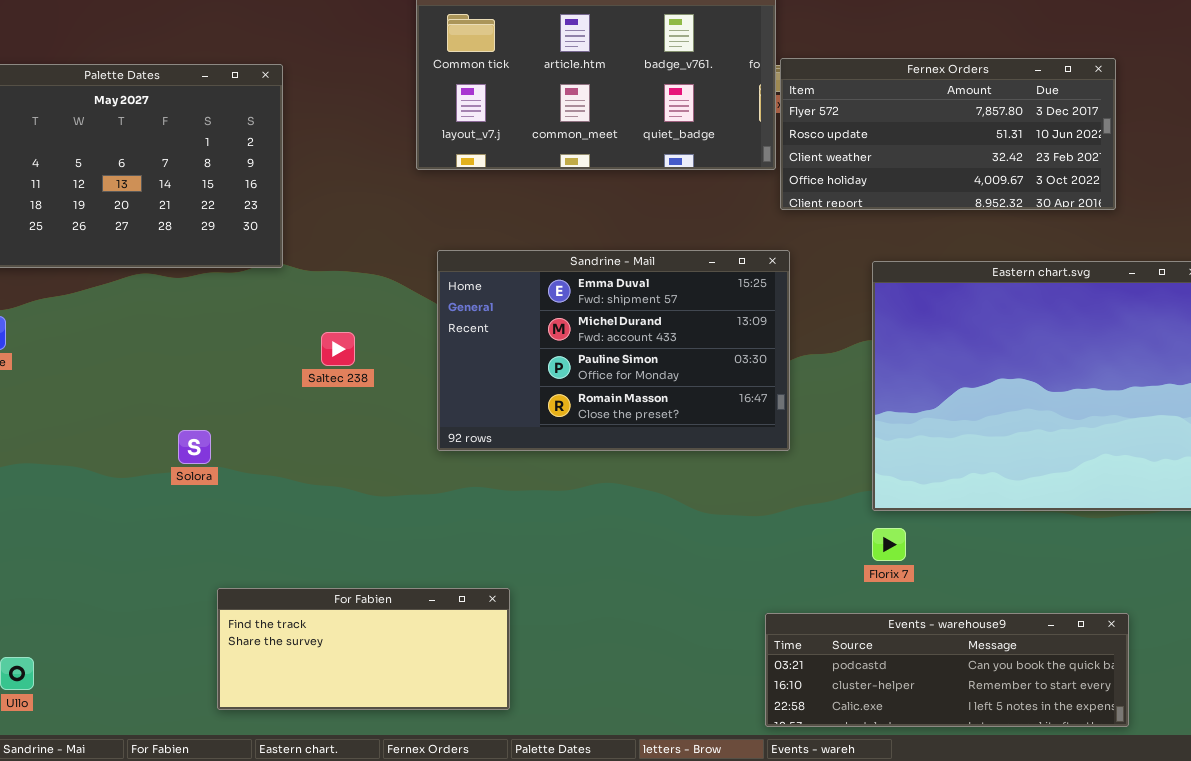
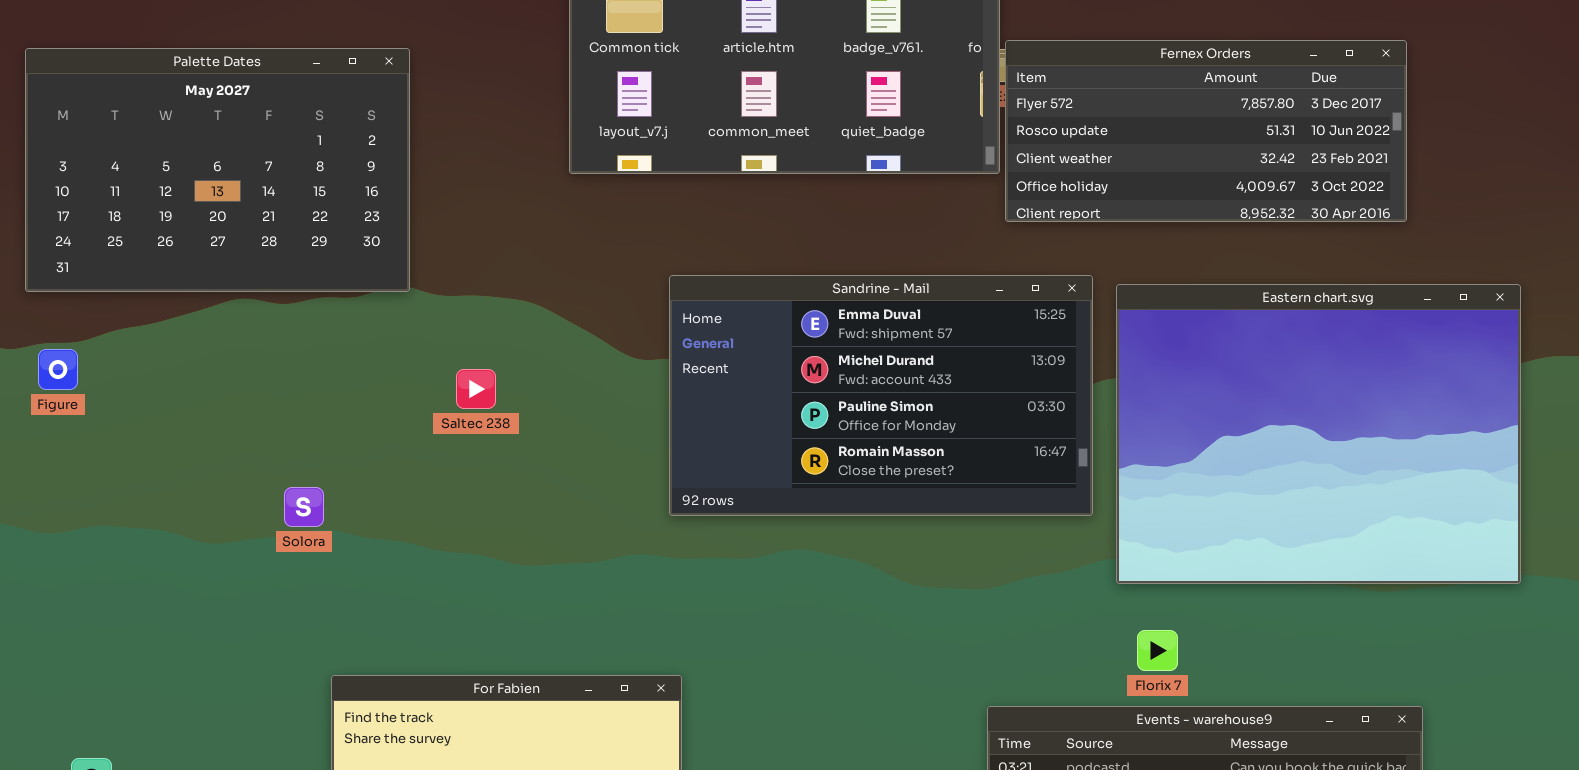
Sandrine - Mail: [437,250,790,451] -> [669,275,1093,516], moved
Florix 7: [872,528,906,561] -> [1137,630,1178,671], moved

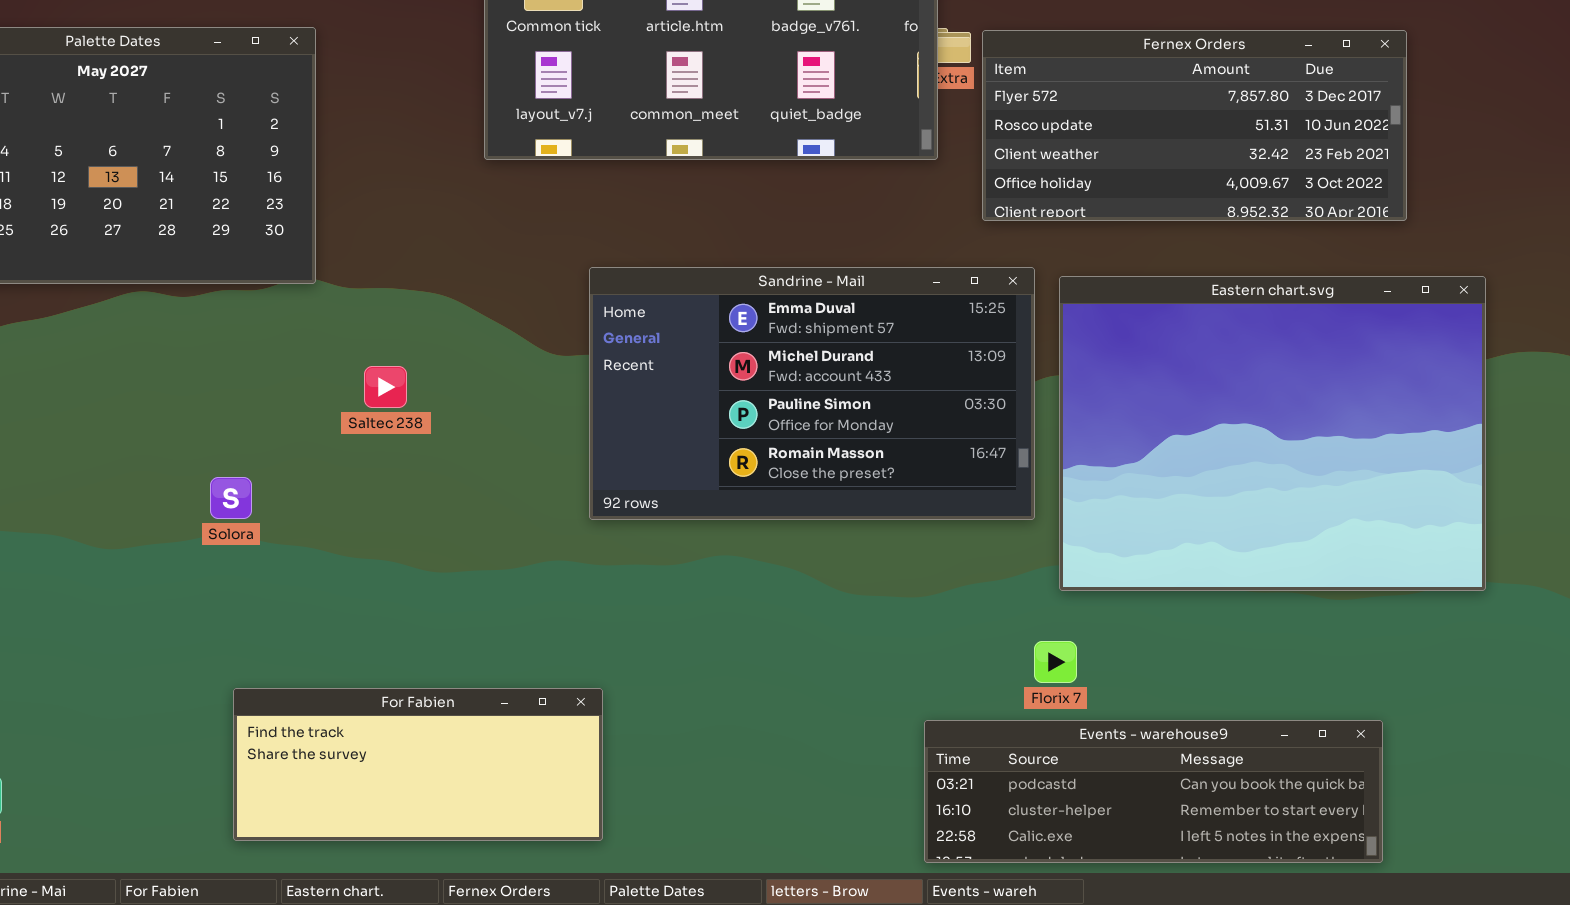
Fernex Orders: [1005,40,1407,222] -> [982,30,1407,221], moved
Solora: [284,487,324,527] -> [210,477,252,519], moved
Florix 7: [1137,630,1178,671] -> [1034,641,1077,683], moved

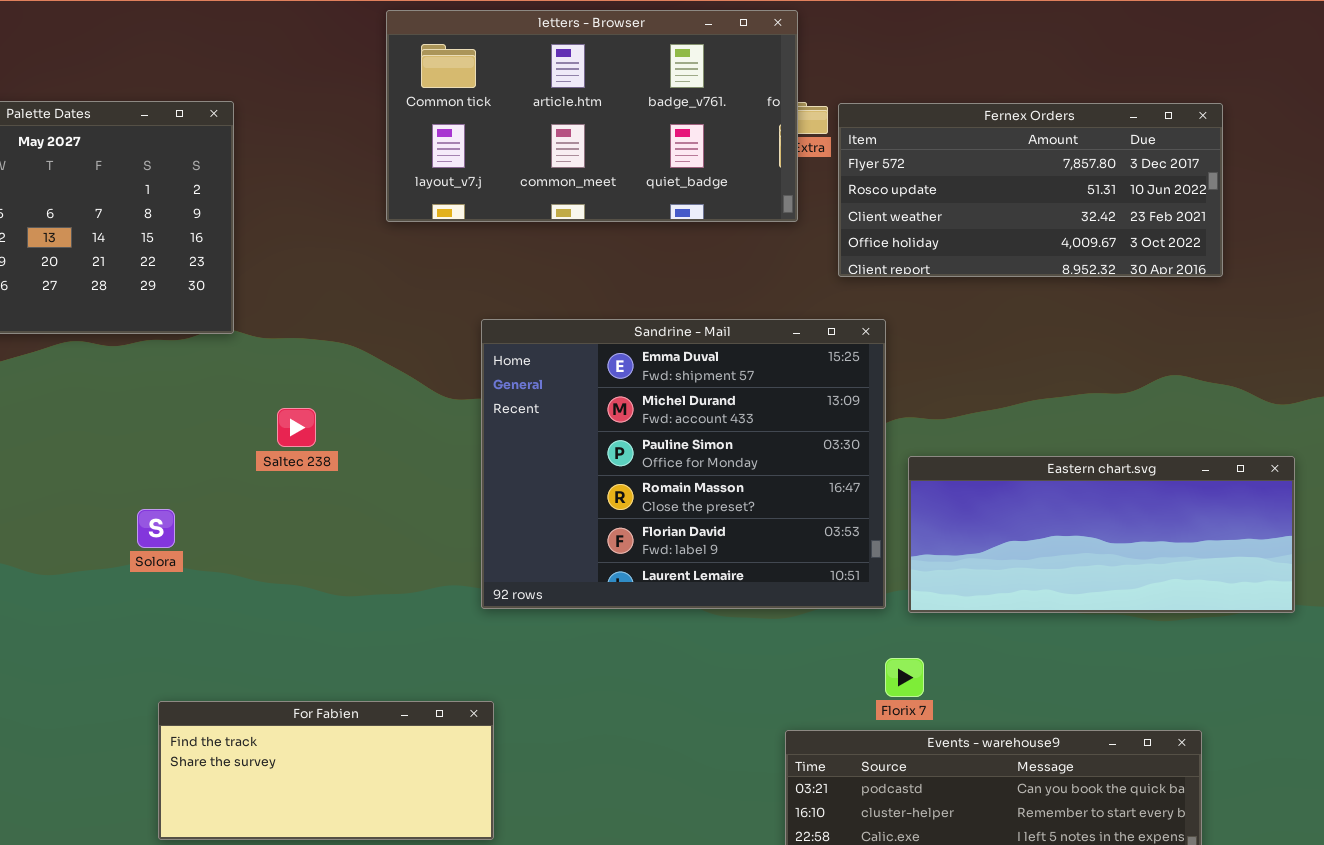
Sandrine - Mail: [589,267,1035,520] -> [481,319,886,609], resized
Eastern chart.svg: [1059,276,1486,591] -> [908,456,1295,613], resized

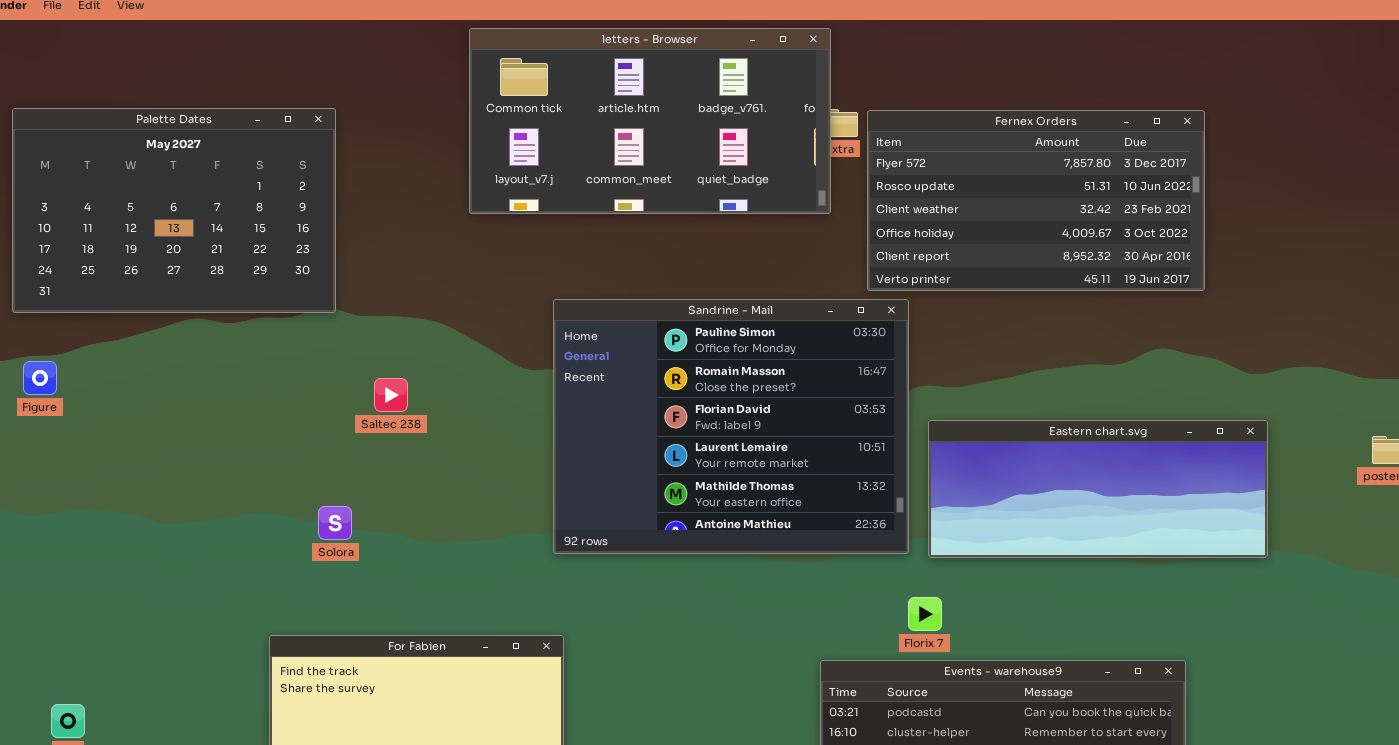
Fernex Orders: [838,103,1223,277] -> [867,110,1205,291], resized
Sandrine - Mail: [481,319,886,609] -> [553,299,909,554], scrolled down 2 rows
Solora: [137,509,175,548] -> [318,506,352,540], moved

